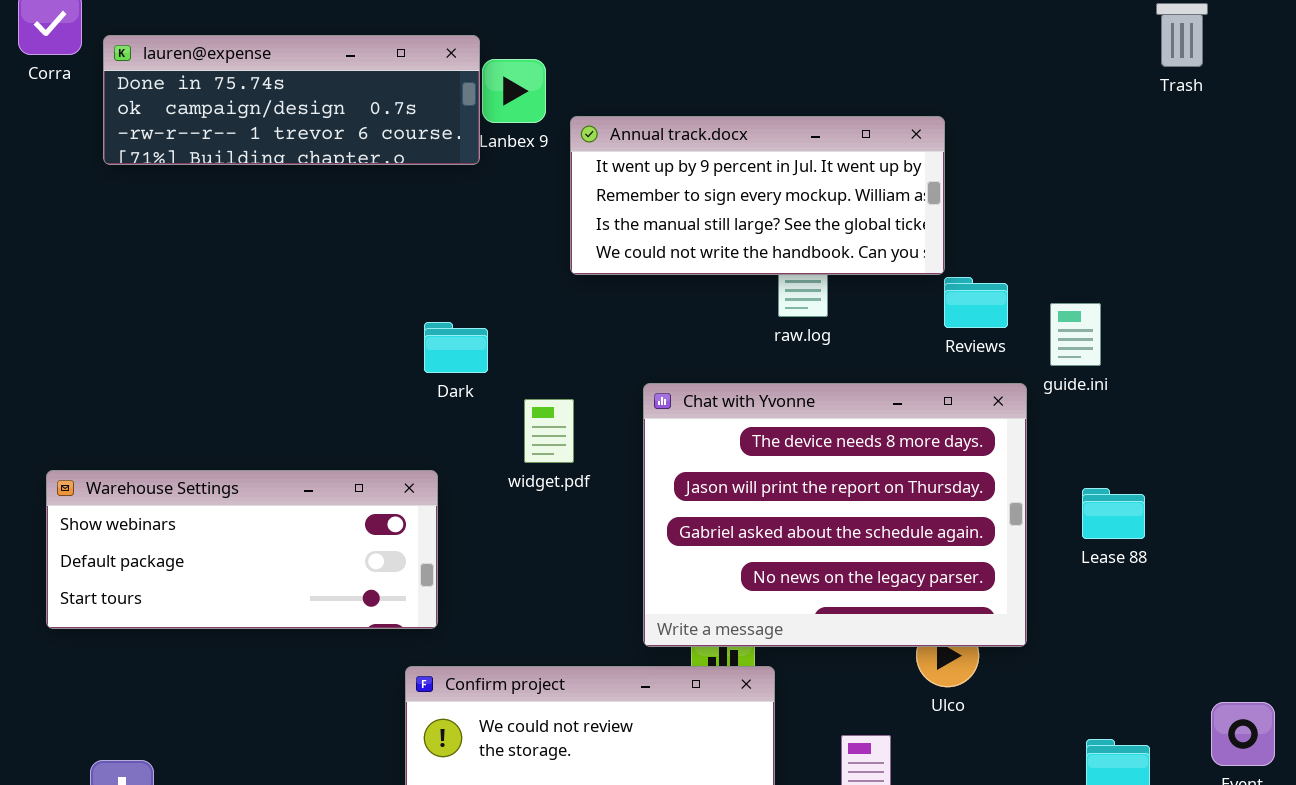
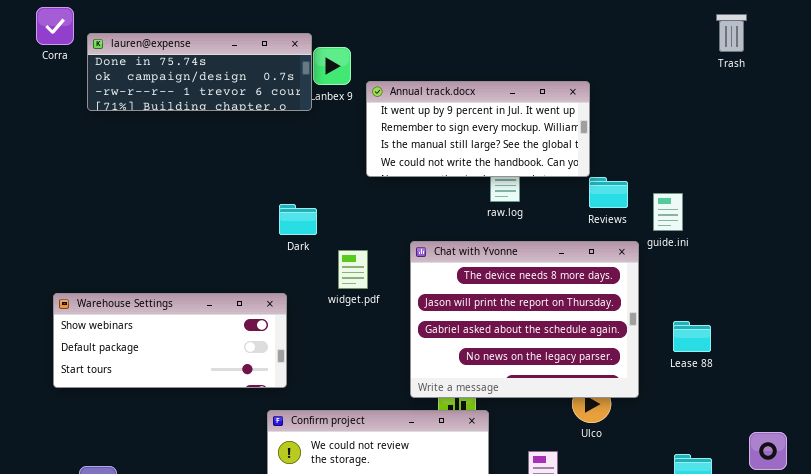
Lease 88: [1082,488,1145,539] -> [673,321,711,352], moved

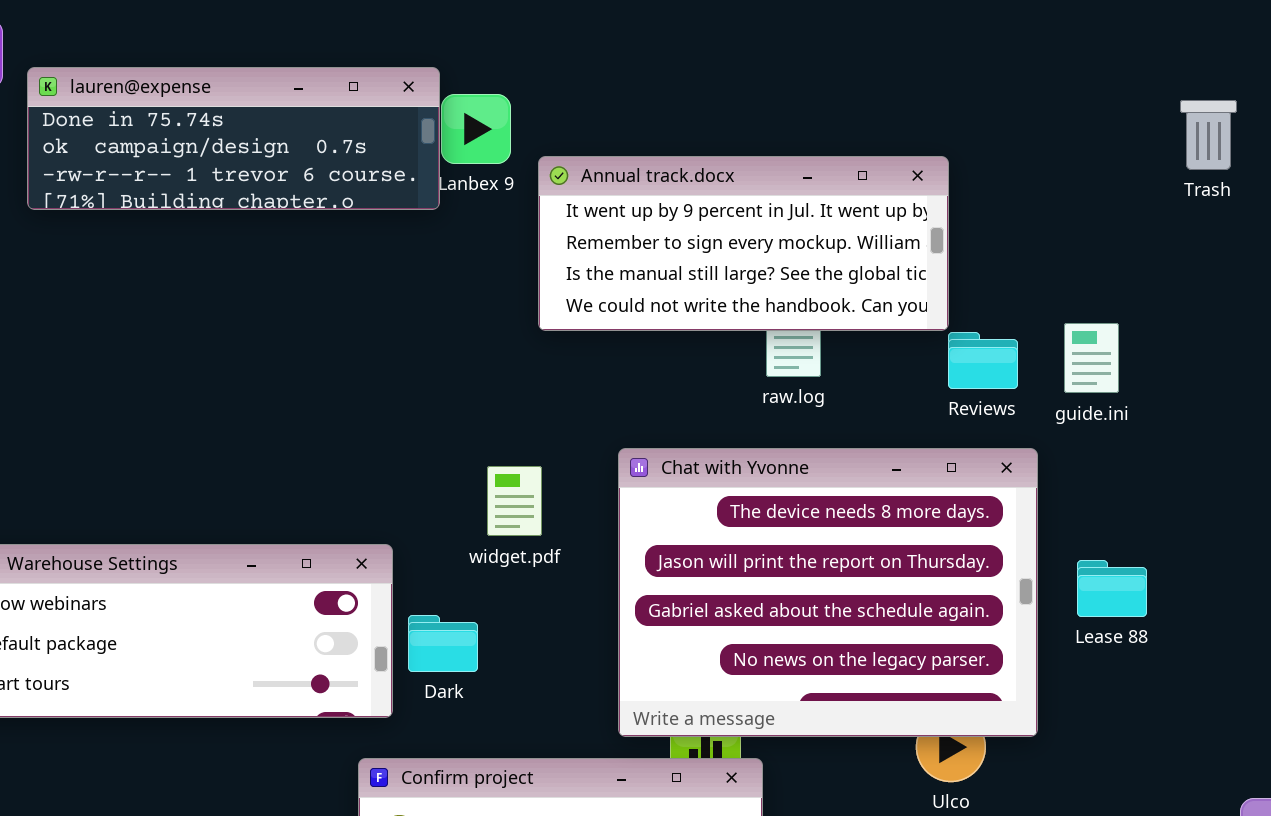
Trash: [716,14,747,52] -> [1180,100,1237,170], moved
guide.ini: [653,193,683,231] -> [1064,323,1119,393], moved
Dark: [279,204,317,235] -> [408,615,478,672], moved
Lease 88: [673,321,711,352] -> [1077,560,1147,617], moved

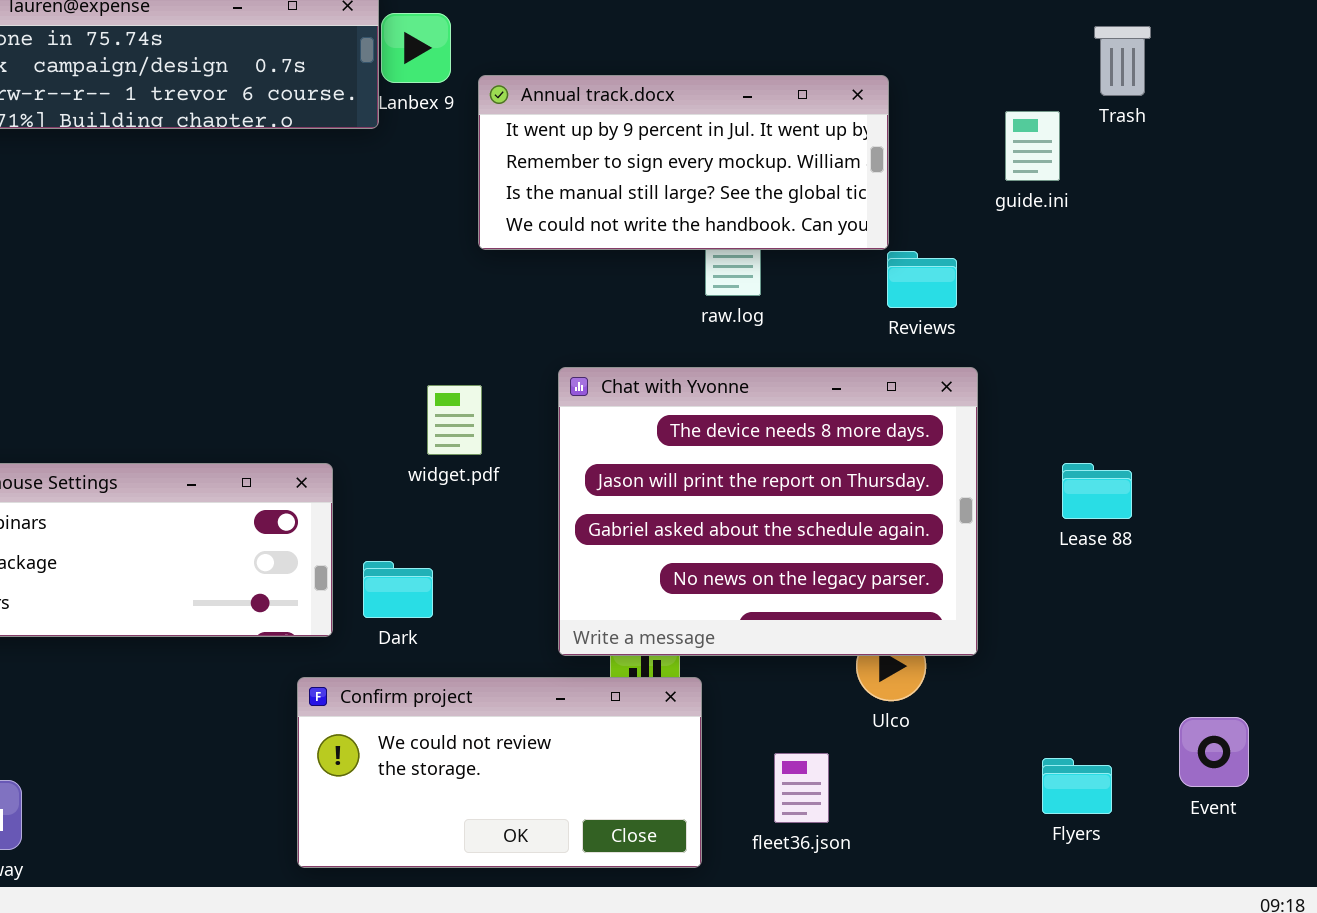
Trash: [1180,100,1237,170] -> [1094,26,1151,96], moved
guide.ini: [1064,323,1119,393] -> [1005,111,1060,181], moved
Lease 88: [1077,560,1147,617] -> [1062,463,1132,519], moved
Dark: [408,615,478,672] -> [363,561,433,618], moved

